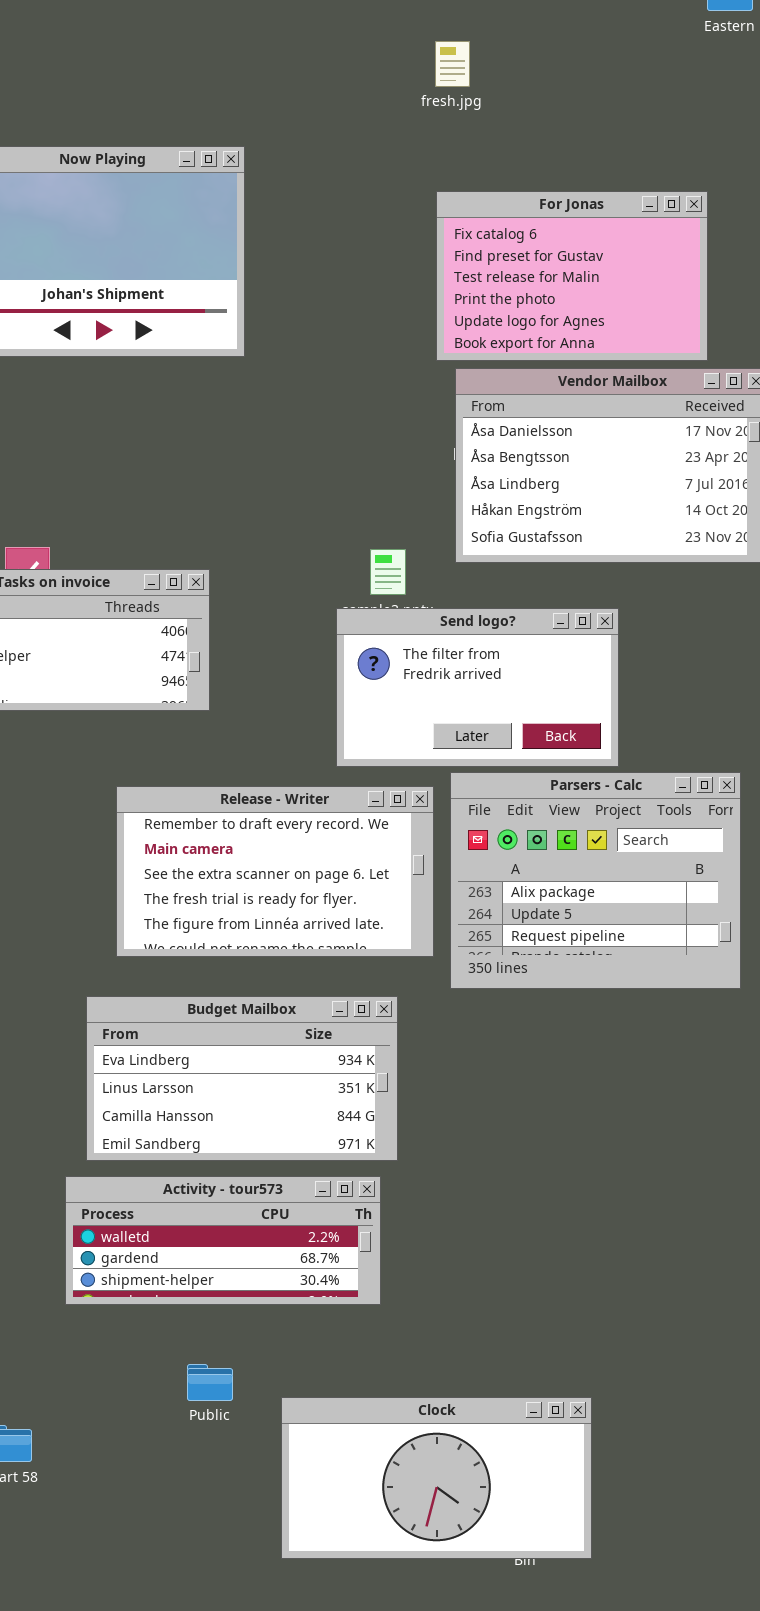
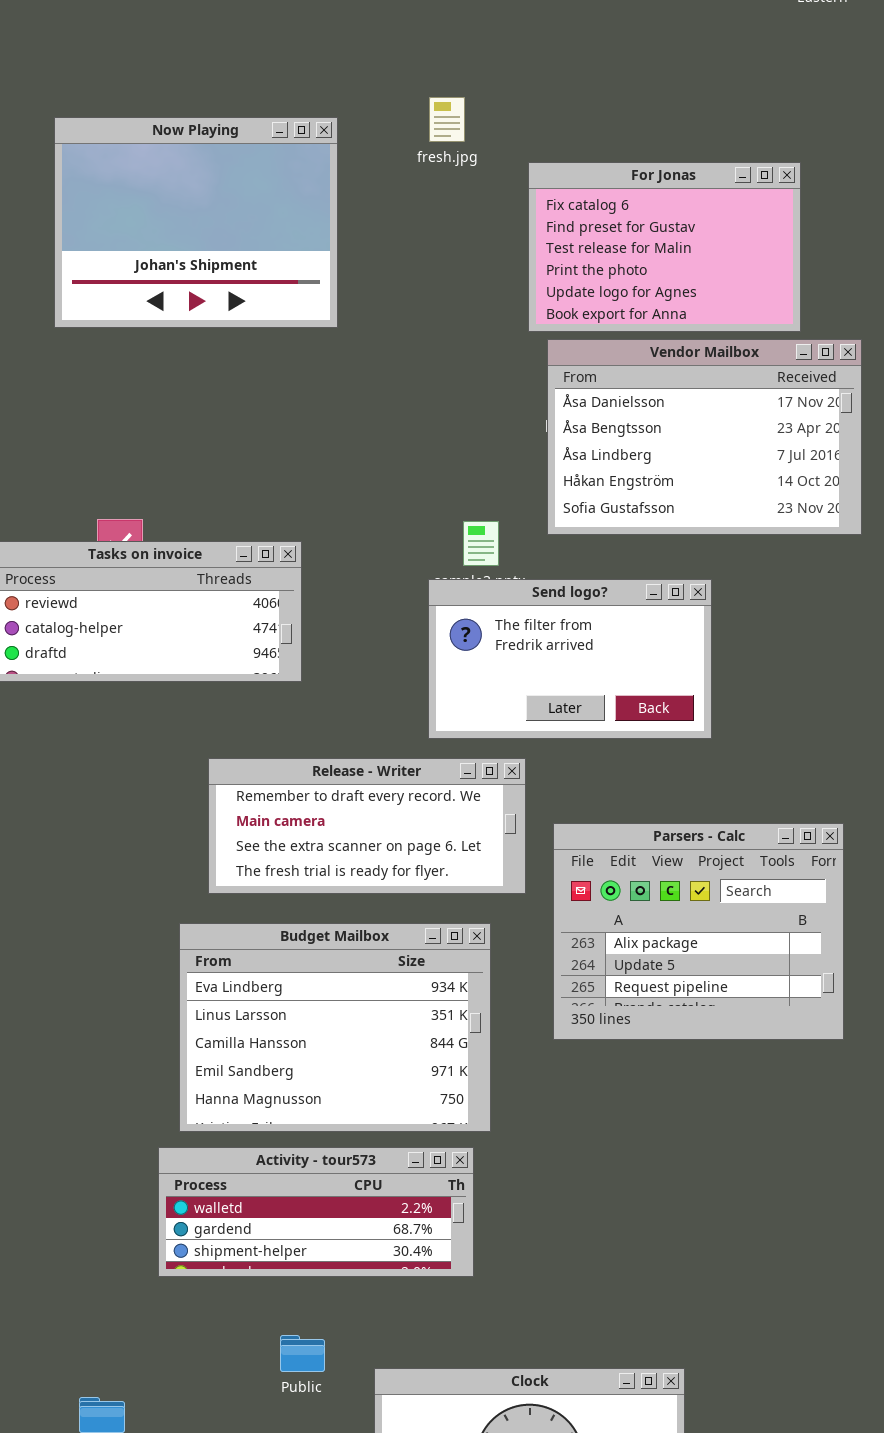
fresh.jpg: [435,41,470,87] -> [429,97,465,142], moved
Parsers - Calc: [450,772,741,989] -> [553,823,844,1040], moved
Release - Writer: [116,786,434,957] -> [208,758,526,894], resized
Budget Mailbox: [86,996,398,1161] -> [179,923,491,1132], resized

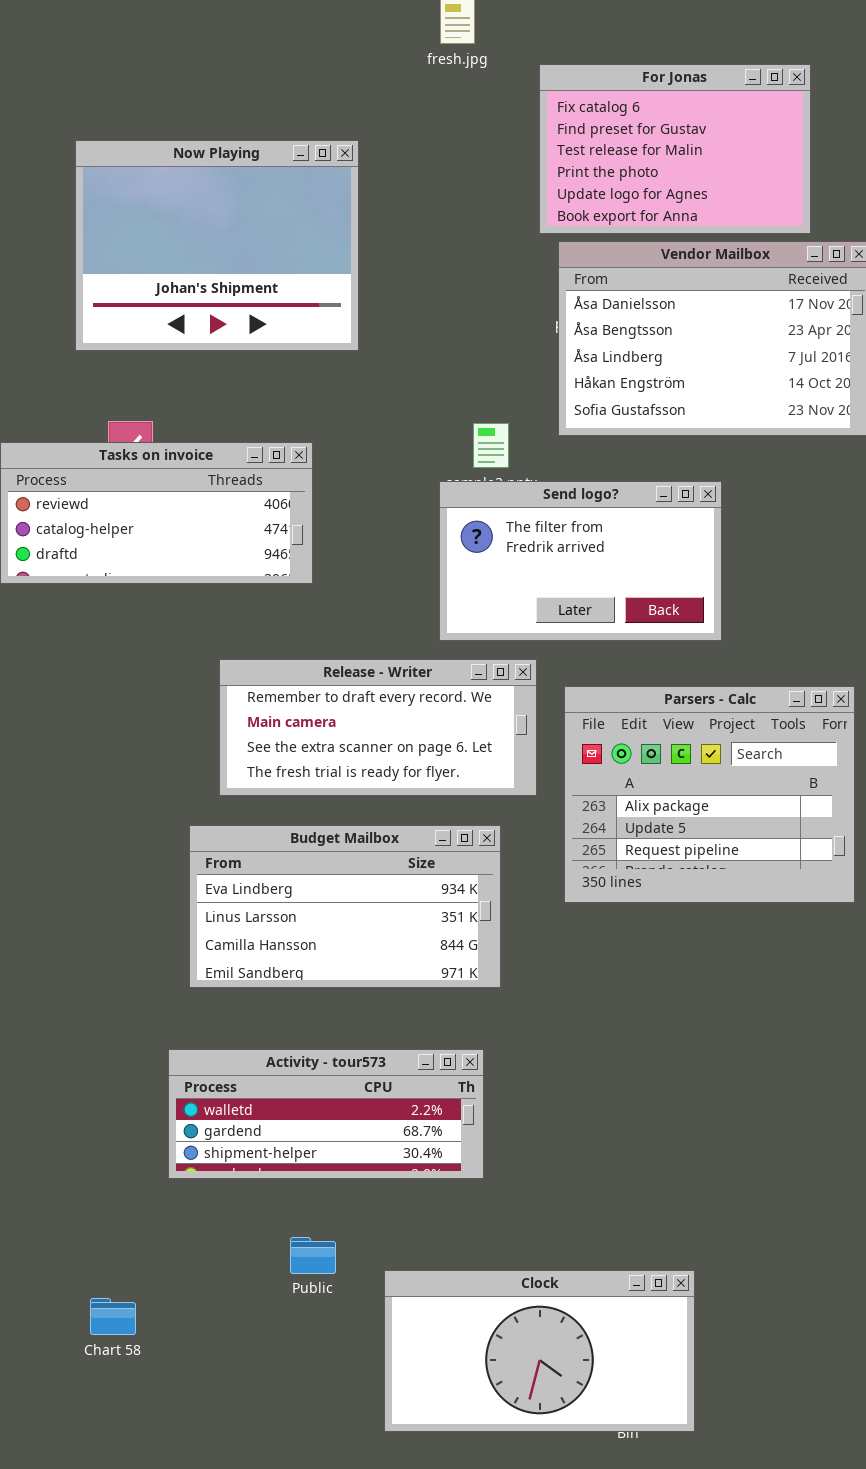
Now Playing: [54,117,338,328] -> [75,140,359,351], moved
Parsers - Calc: [553,823,844,1040] -> [564,686,855,903], moved
Budget Mailbox: [179,923,491,1132] -> [189,825,501,988], resized

